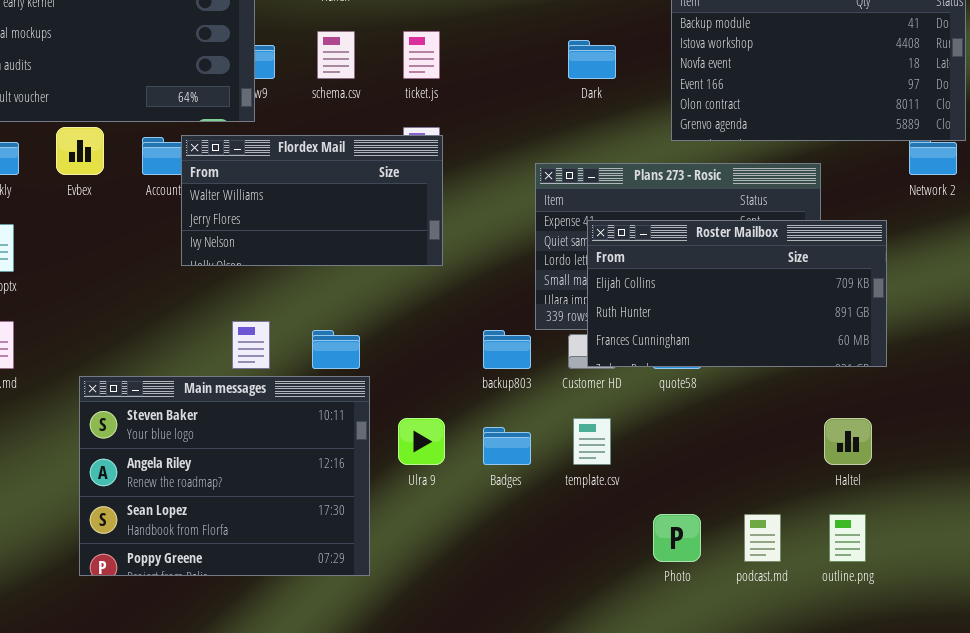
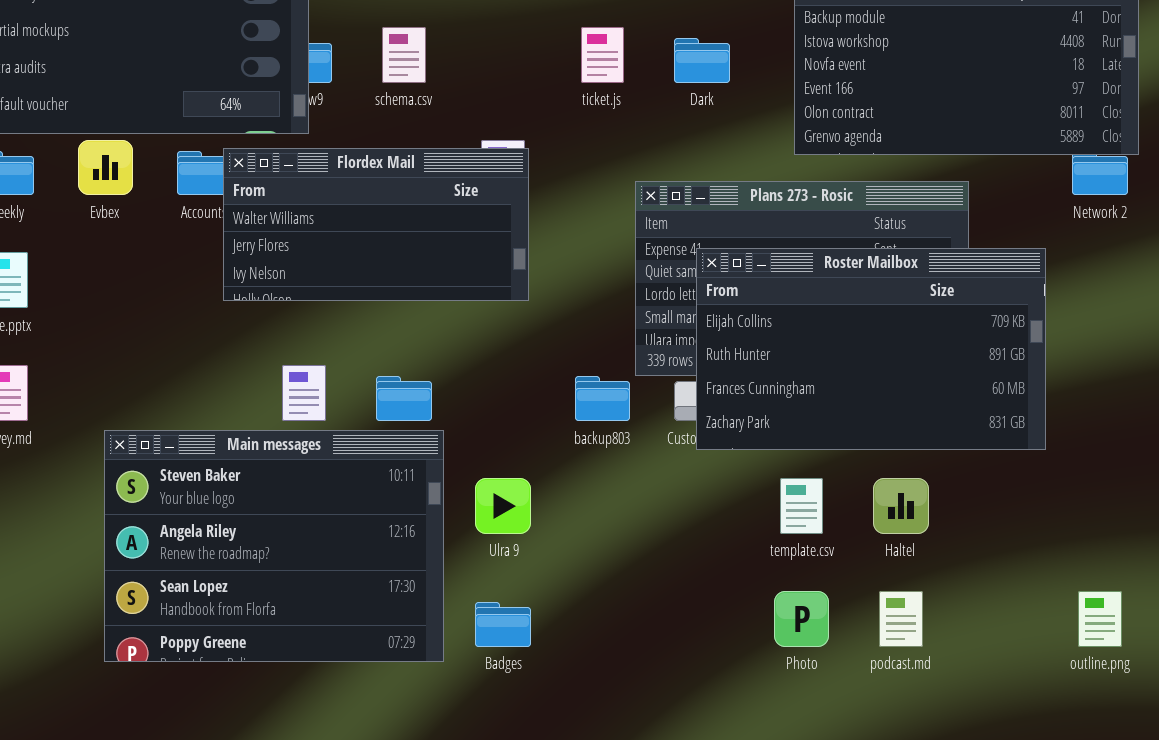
ticket.js: [403,31,440,79] -> [581,27,624,83], moved
Roster Mailbox: [587,220,887,367] -> [696,248,1046,450], resized
template.csv: [573,418,611,465] -> [780,478,823,534], moved
Haltel: [824,418,872,465] -> [873,478,929,534], moved
Badges: [483,427,531,465] -> [475,602,531,647], moved
outline.png: [829,514,866,562] -> [1078,591,1122,647], moved

